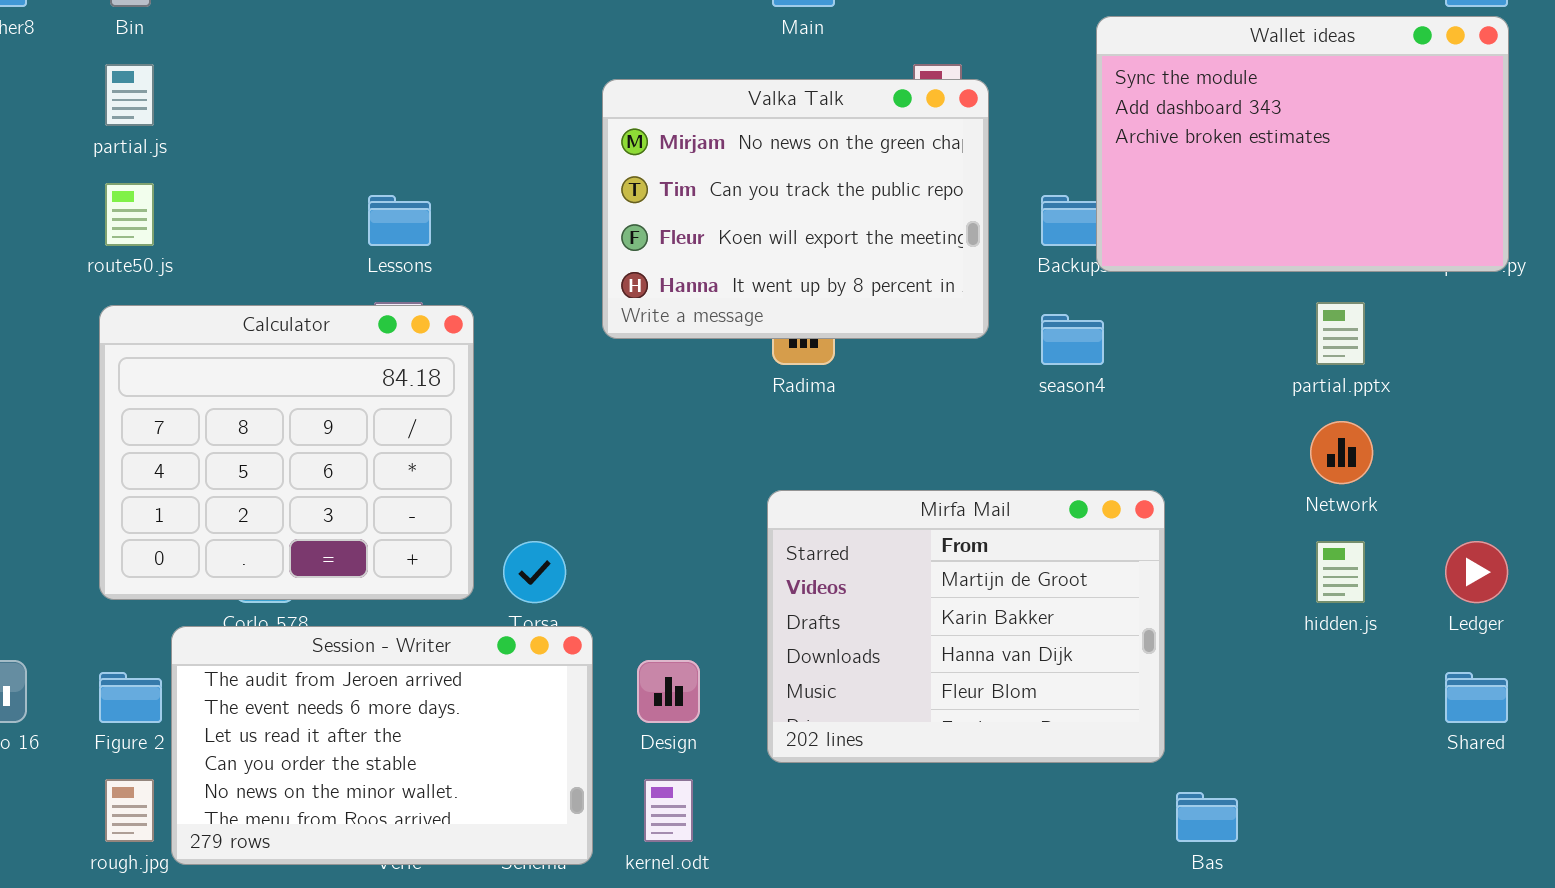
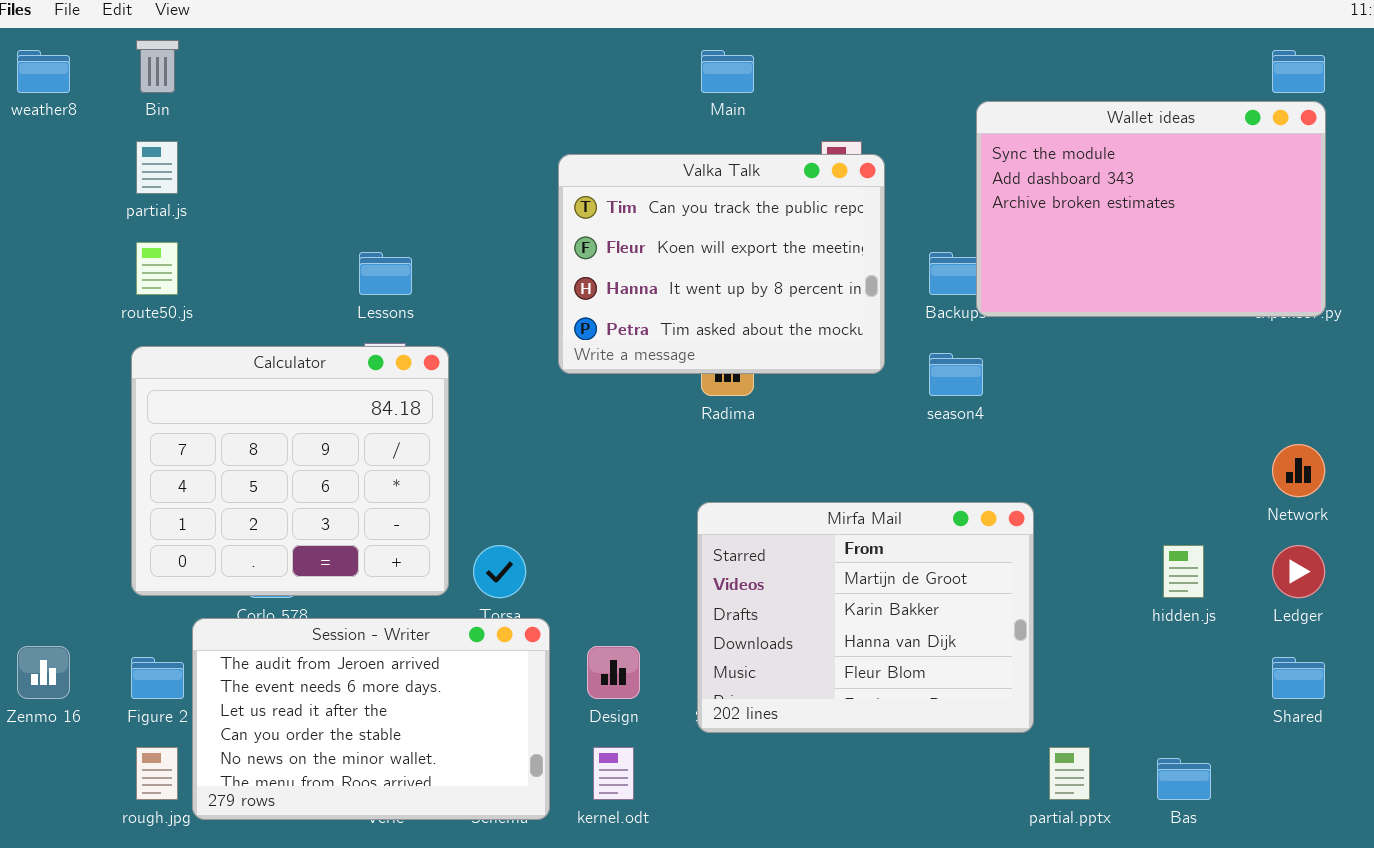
Valka Talk: [602,79,989,339] -> [558,154,885,374], scrolled down 1 row
partial.pptx: [1316,302,1365,365] -> [1049,747,1090,800], moved
Network: [1310,421,1373,484] -> [1272,444,1325,497], moved
Bas: [1176,792,1238,842] -> [1157,758,1211,800], moved

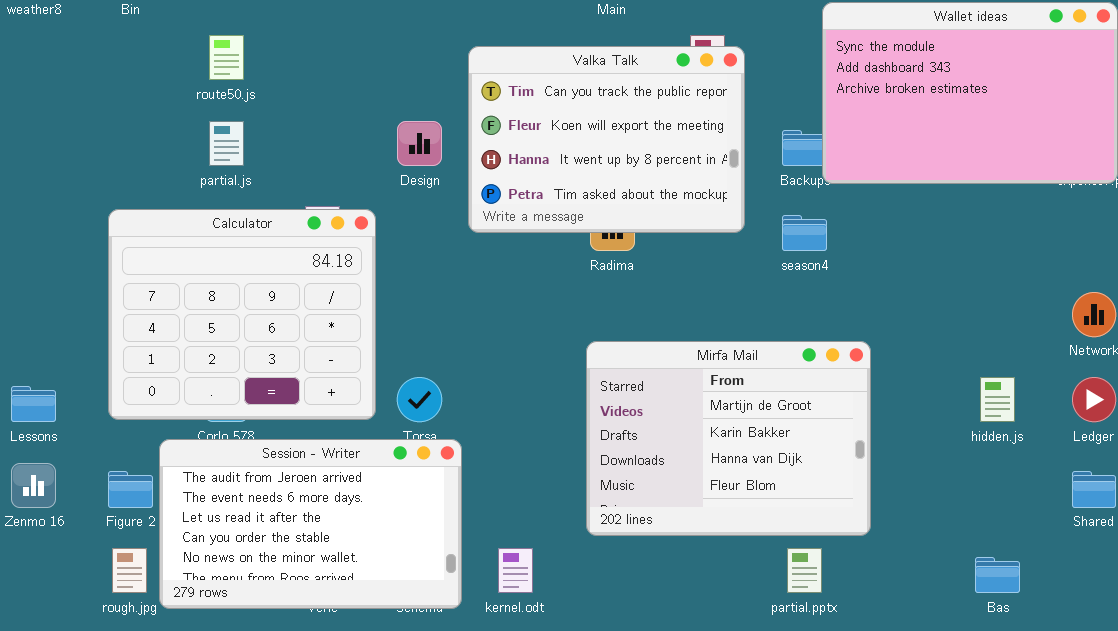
partial.js: [136,141,178,194] -> [209,121,244,166], moved
route50.js: [136,242,178,295] -> [209,35,244,80], moved
Lessons: [359,252,412,295] -> [11,386,56,422], moved
Design: [587,646,640,699] -> [397,121,442,166], moved
partial.pptx: [1049,747,1090,800] -> [787,548,822,593], moved

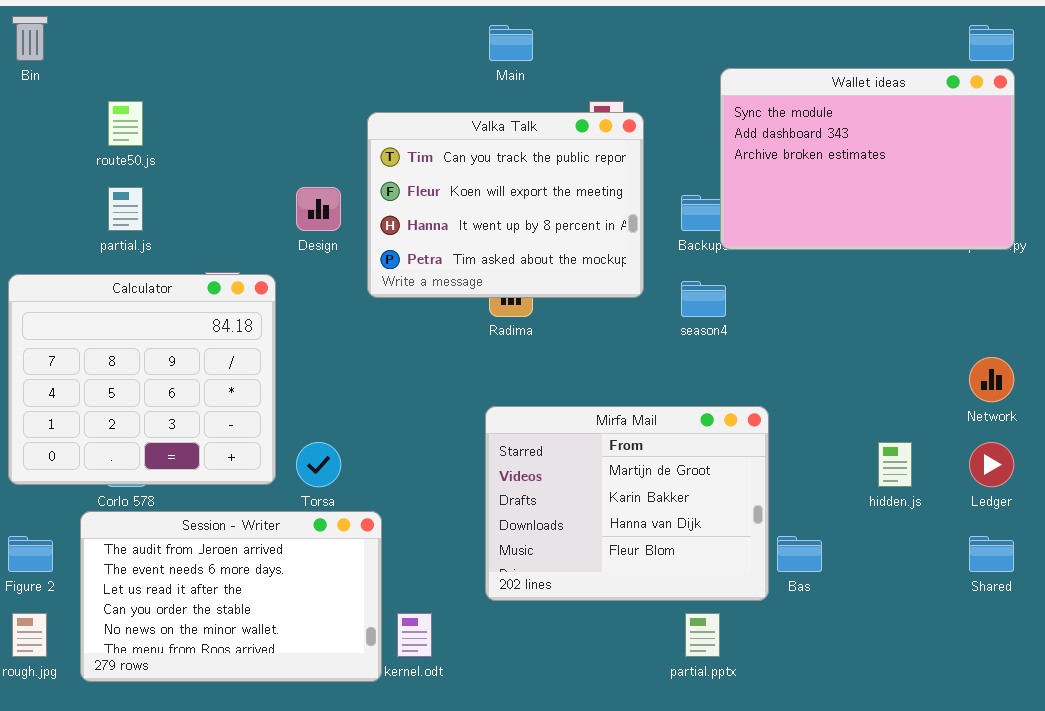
Session - Writer: [159,439,462,609] -> [80,511,382,682], moved
Bas: [975,557,1020,593] -> [777,536,822,572], moved

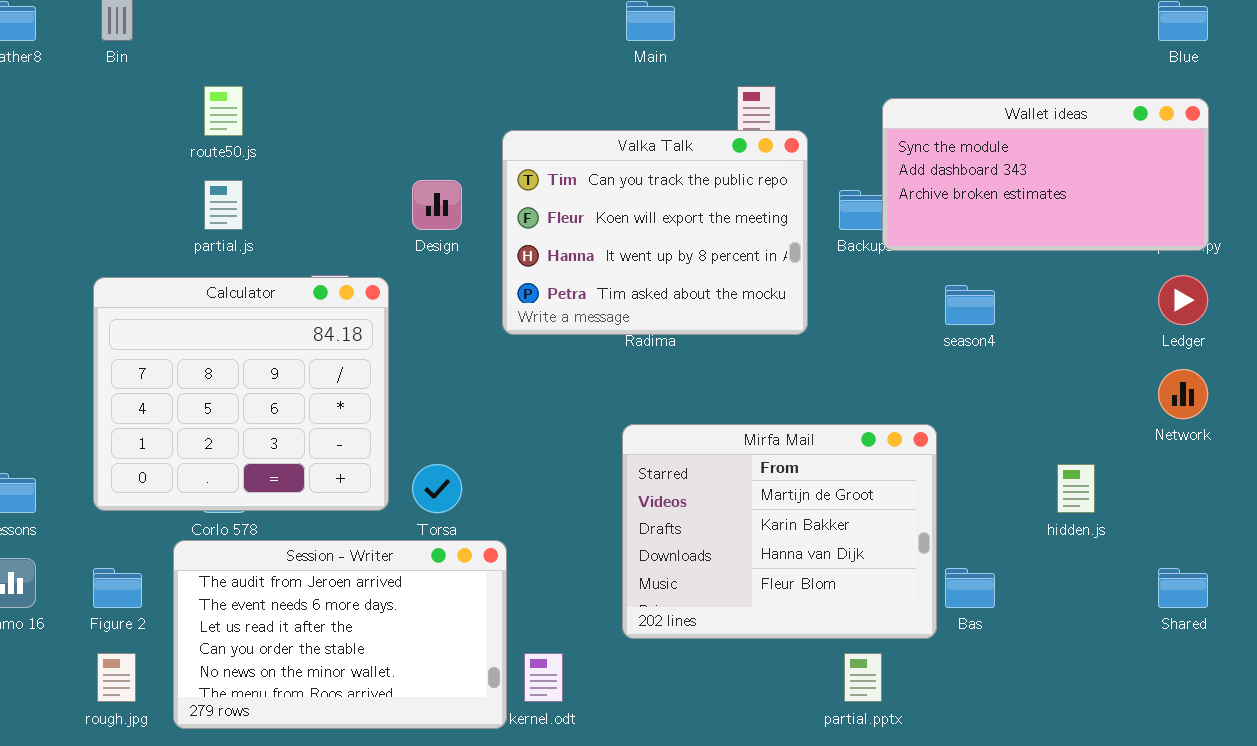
Wallet ideas: [720,68,1015,250] -> [882,98,1209,251], resized
Valka Talk: [367,112,644,298] -> [502,130,808,335], moved
season4: [681,281,726,317] -> [945,285,995,325], moved
Ledger: [969,442,1014,487] -> [1158,275,1208,325], moved

